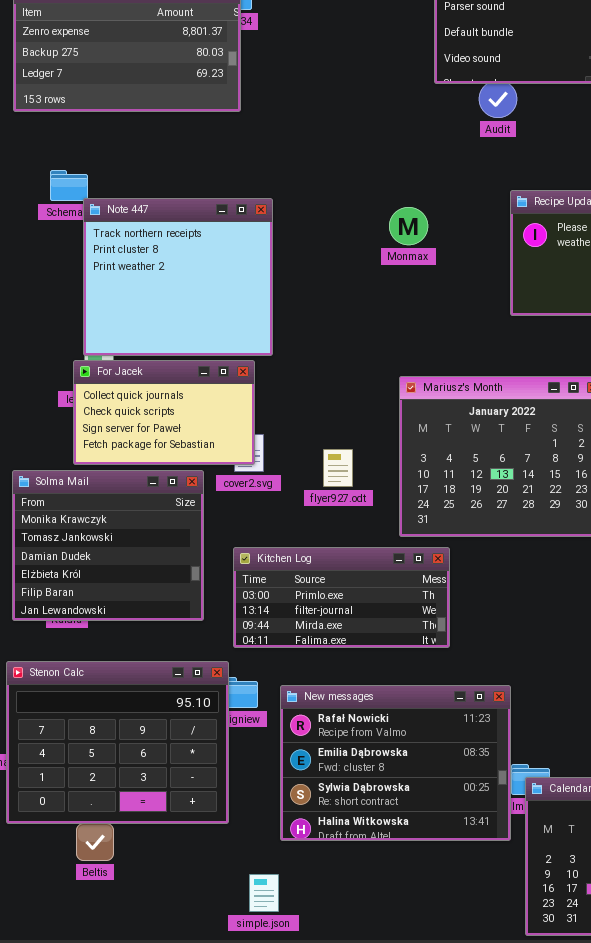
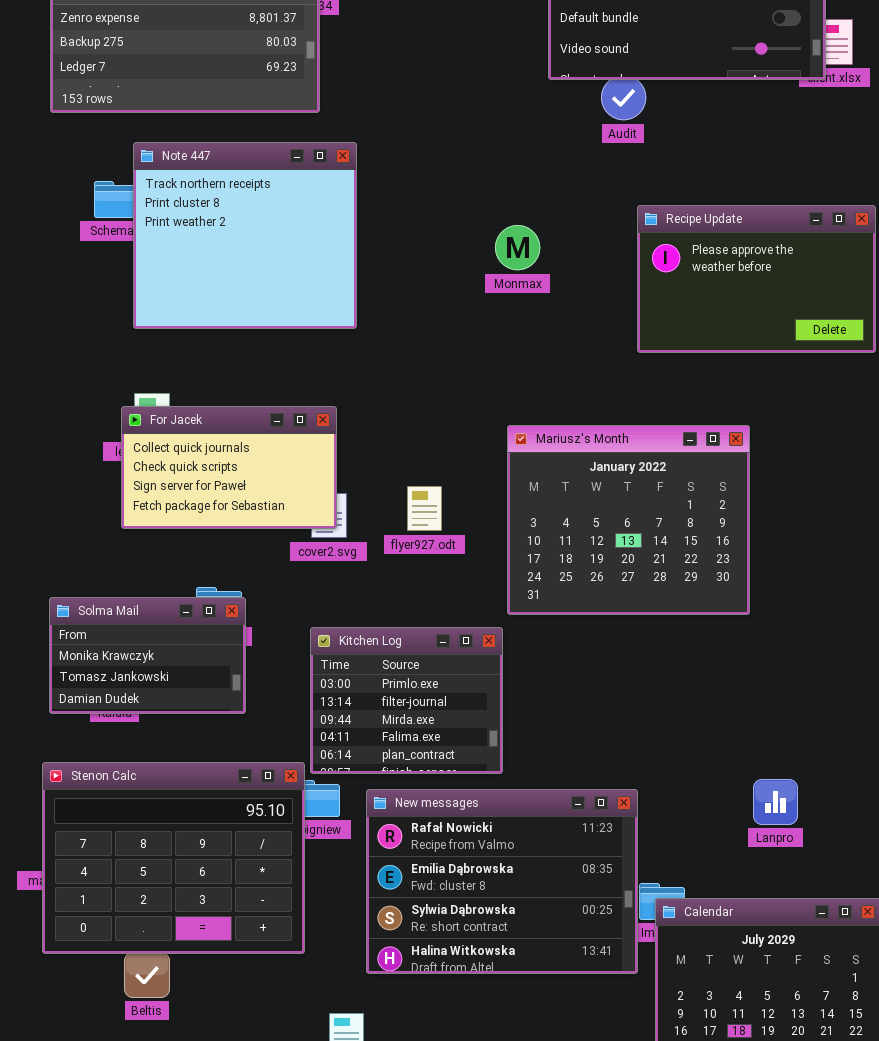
Note 447: [83,198,273,356] -> [133,142,357,329], moved
flyer927.odt: [323,449,353,487] -> [407,486,442,531], moved
Solma Mail: [12,470,204,621] -> [49,597,246,714], resized
Kitchen Log: [233,547,450,648] -> [310,627,503,774], resized

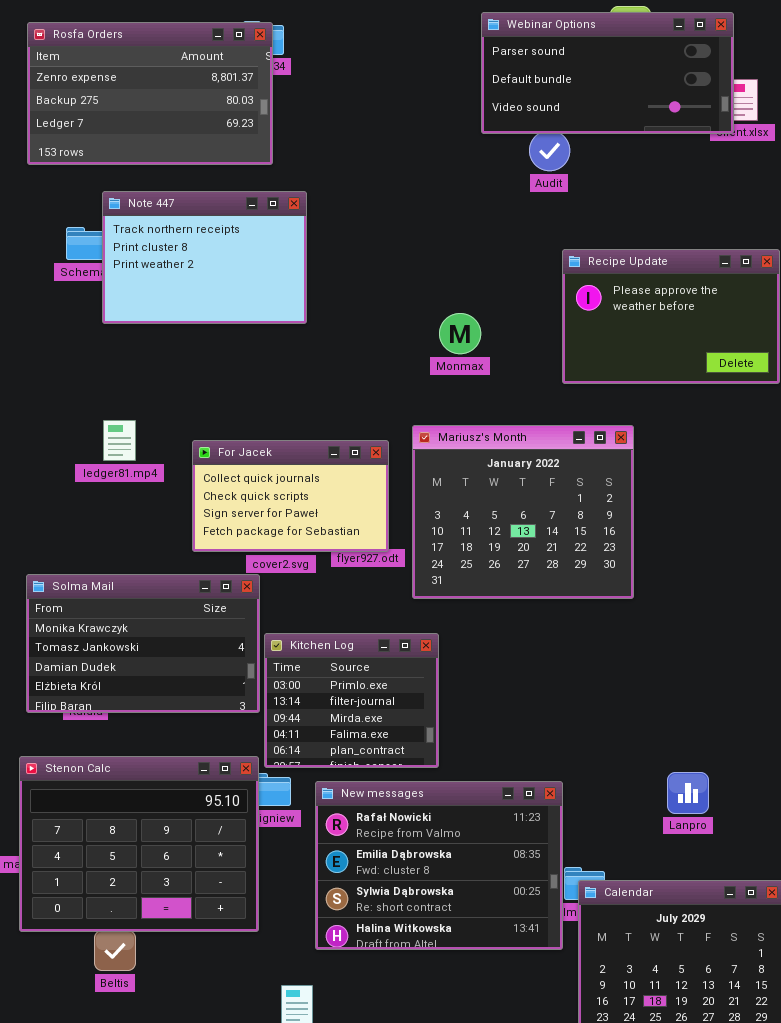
Note 447: [133,142,357,329] -> [102,191,307,324], resized
Monmax: [495,225,540,270] -> [439,313,481,354], moved
For Jacek: [121,406,337,529] -> [192,440,389,552], moved
Mariusz's Month: [507,425,750,615] -> [412,425,634,599], moved
Solma Mail: [49,597,246,714] -> [26,574,260,713], resized

